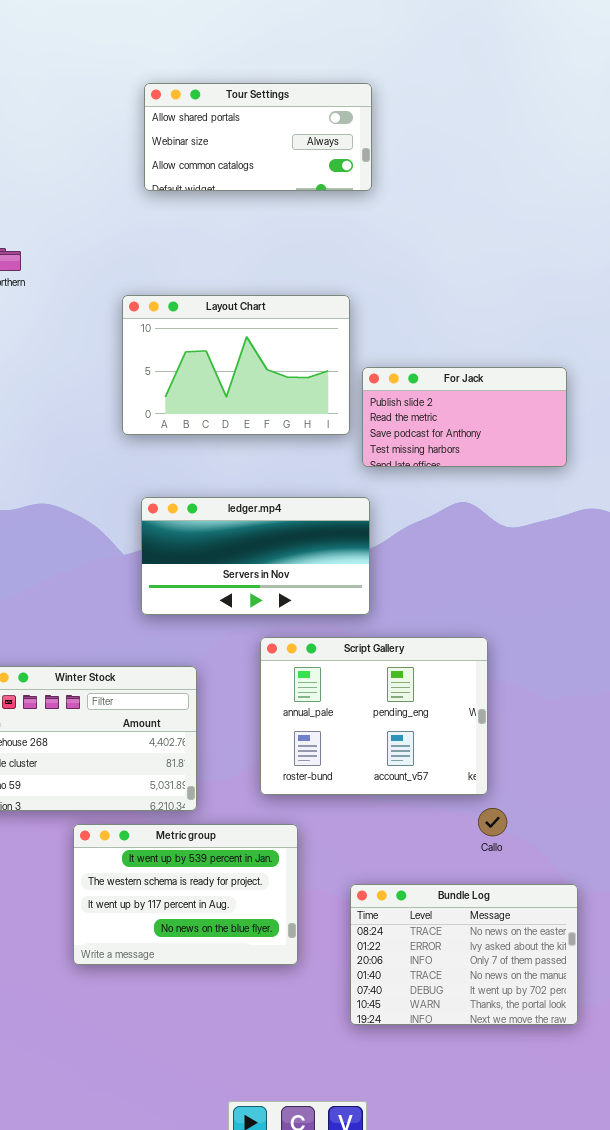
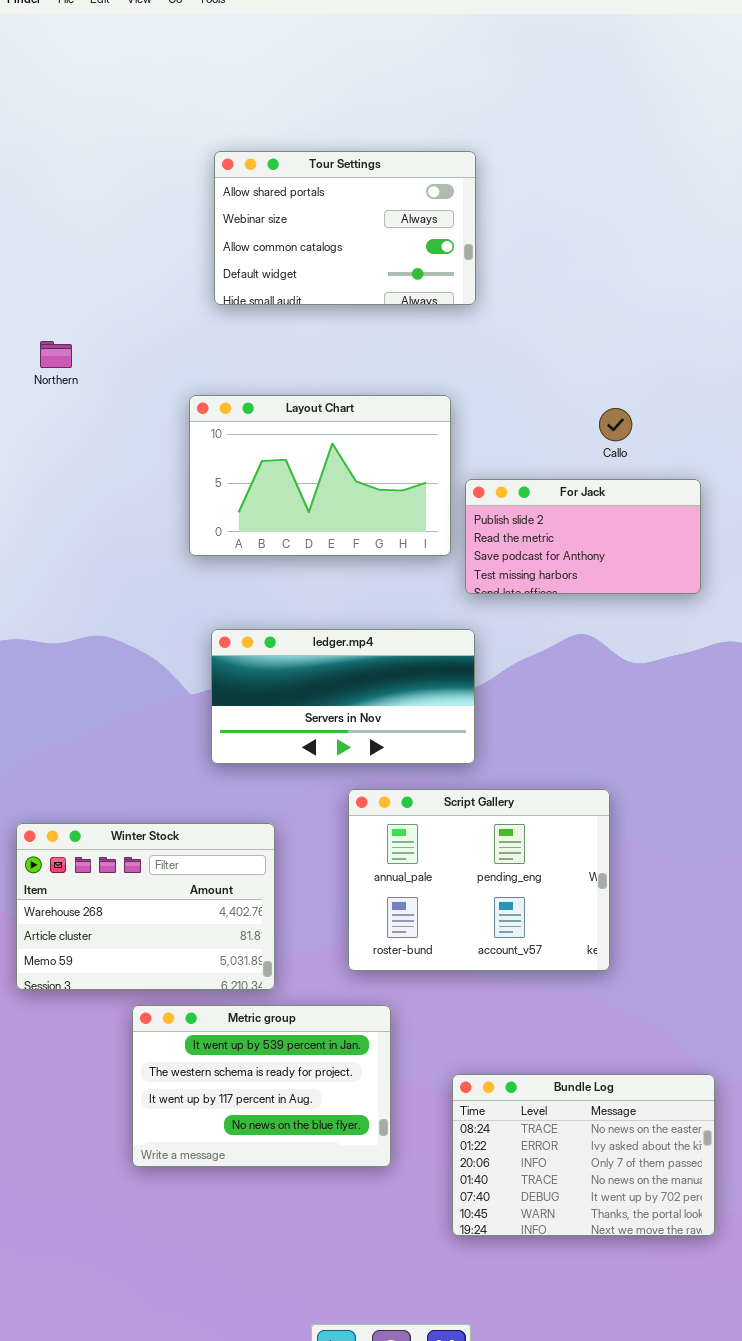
Tour Settings: [144,83,372,191] -> [214,151,476,305], resized
Callo: [478,808,507,836] -> [599,408,632,441], moved

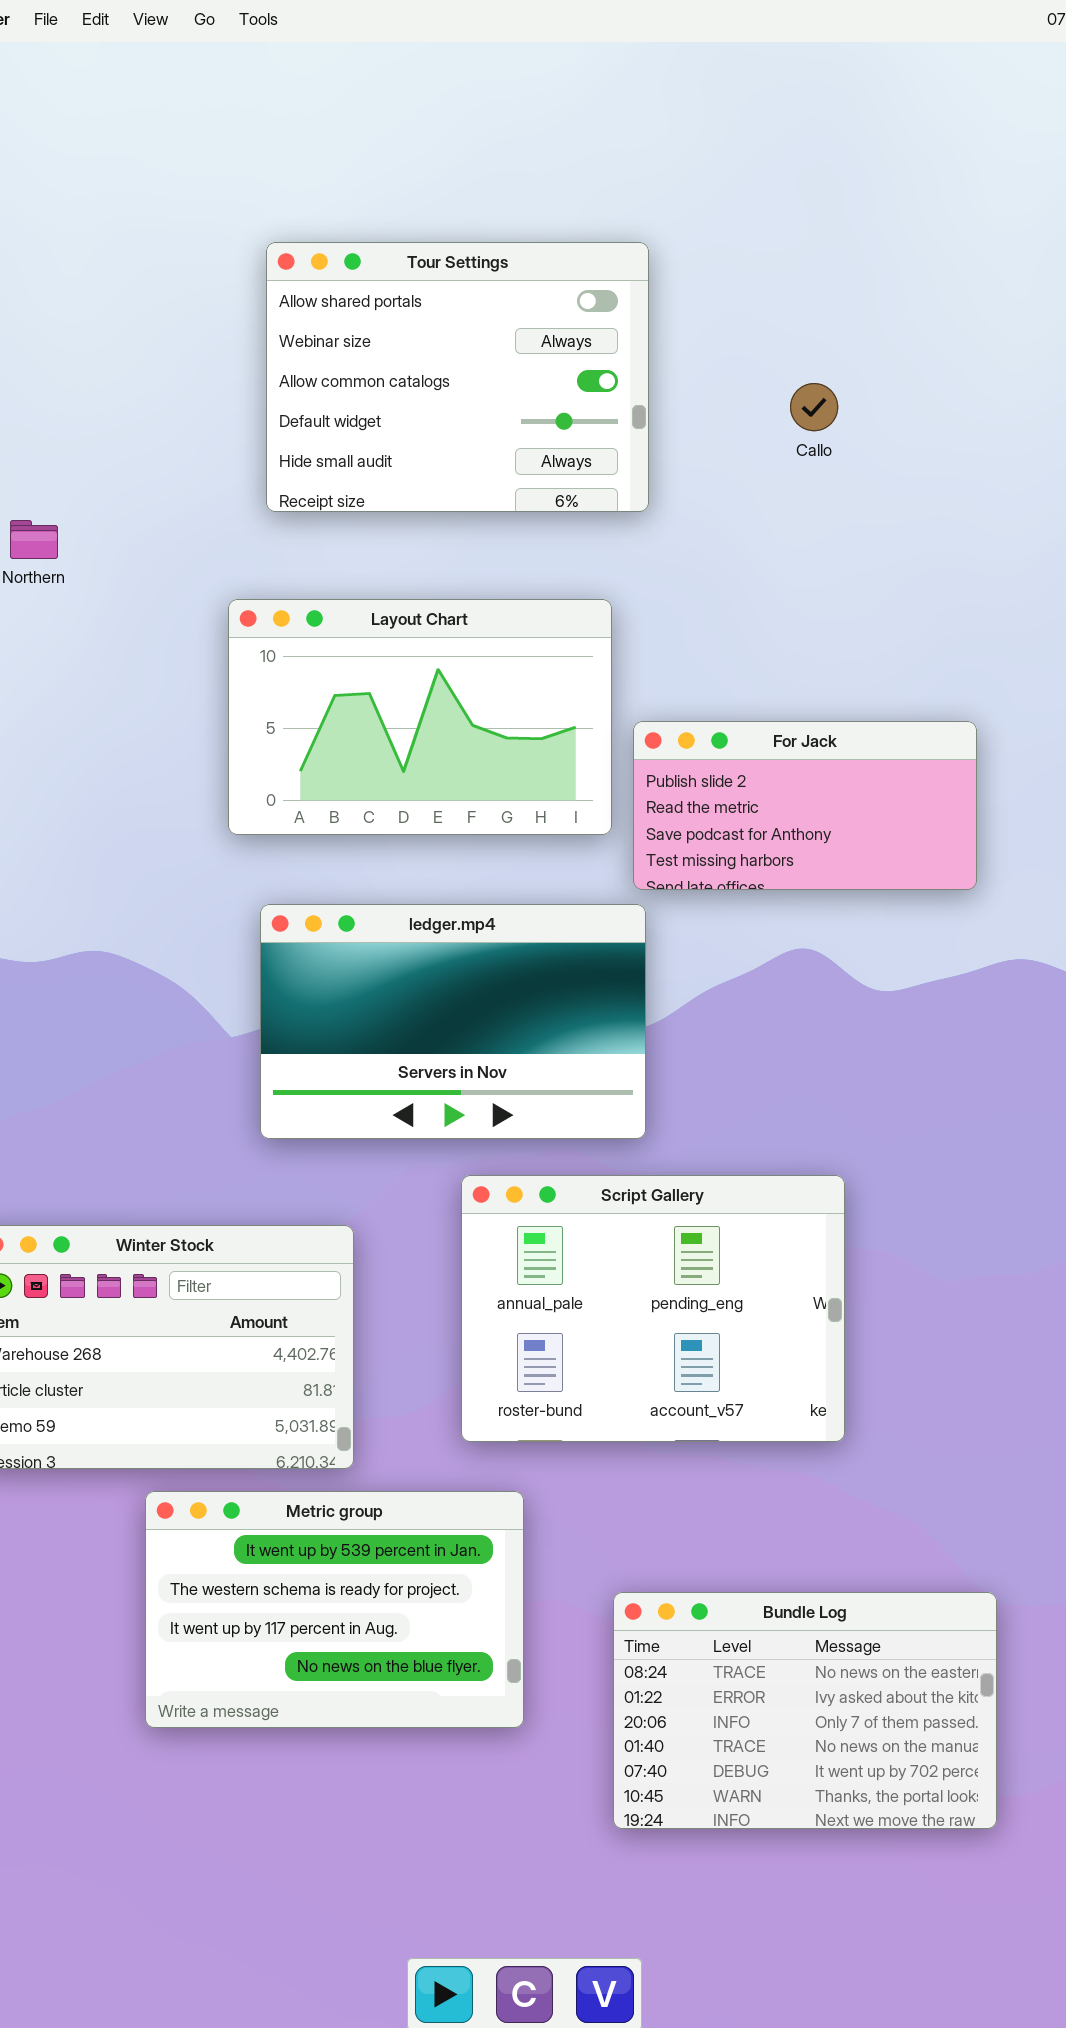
Tour Settings: [214,151,476,305] -> [266,242,649,512], resized
Callo: [599,408,632,441] -> [790,383,838,431], moved
ledger.mp4: [211,629,475,764] -> [260,904,646,1139], resized

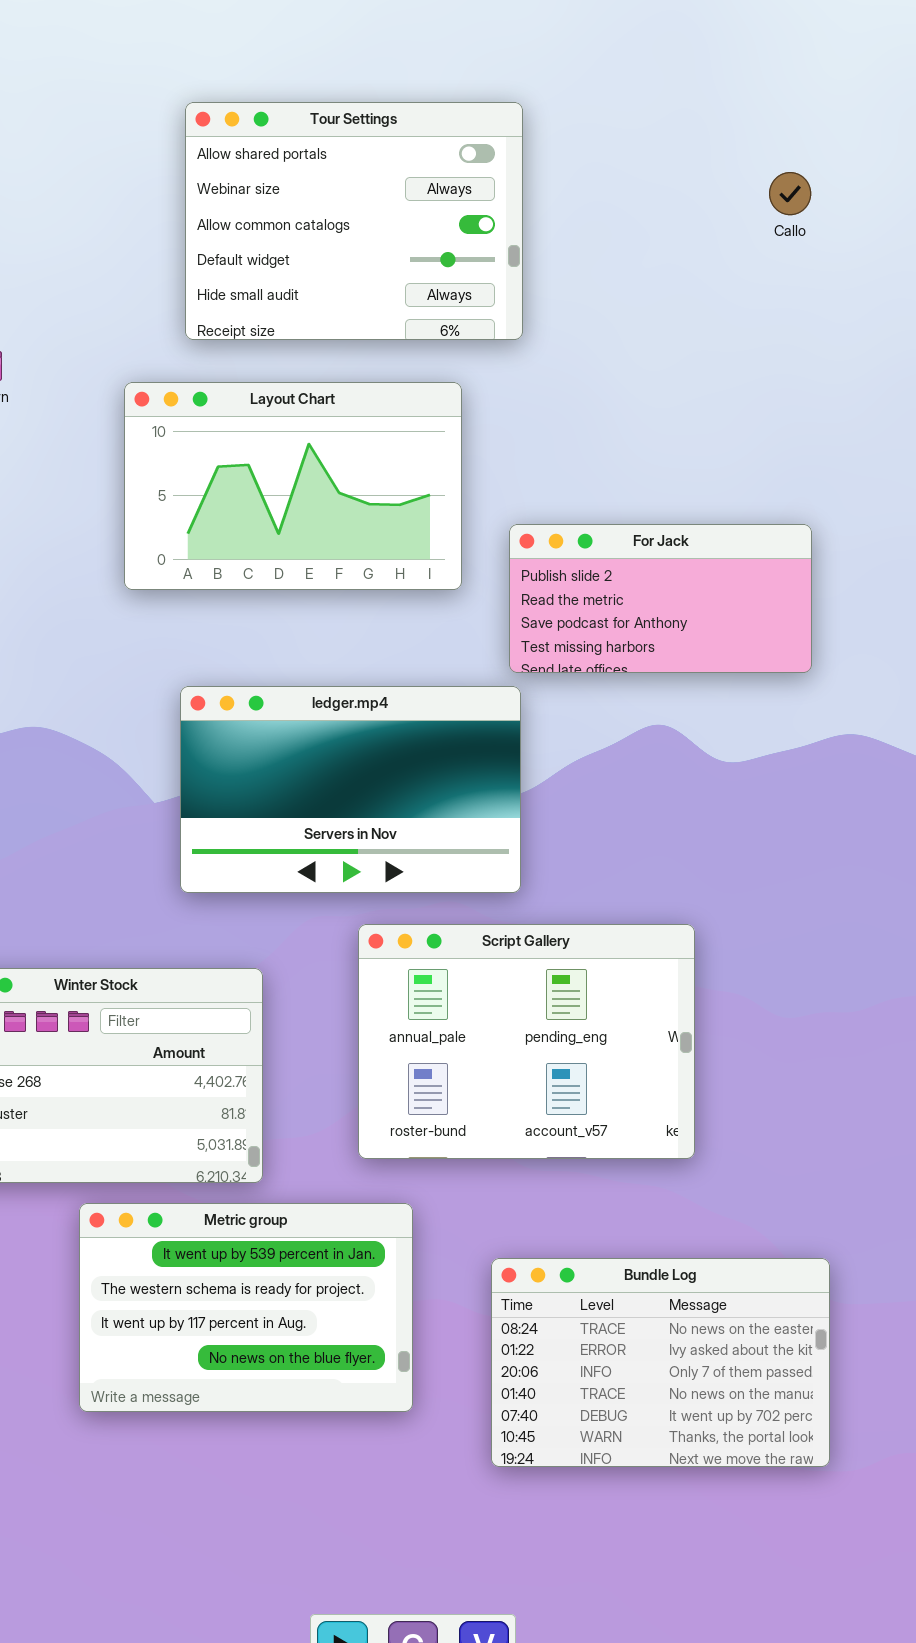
Callo: [790,383,838,431] -> [769,172,811,215], moved
Layout Chart: [228,599,612,835] -> [124,382,462,590], moved
Bundle Log: [613,1592,997,1829] -> [491,1258,830,1467], moved

